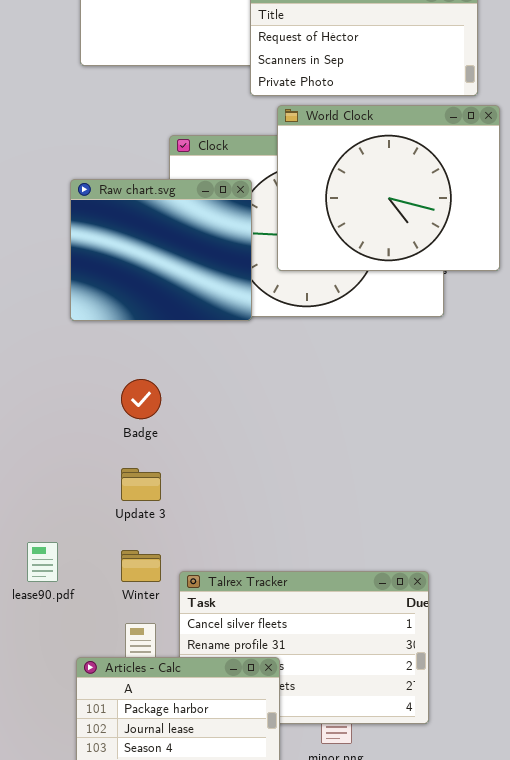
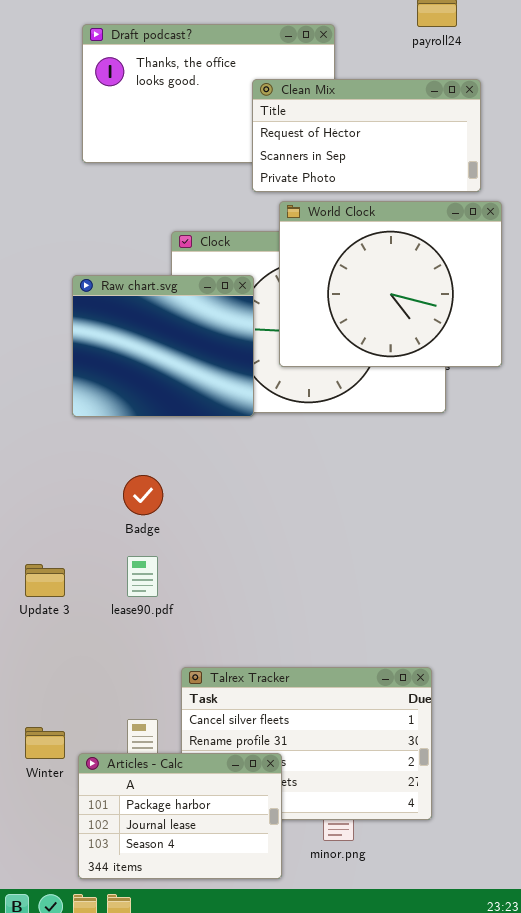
Update 3: [121,468,161,501] -> [25,564,65,597], moved
lease90.pdf: [27,542,58,582] -> [127,556,158,597], moved
Winter: [121,550,161,582] -> [25,727,65,759], moved

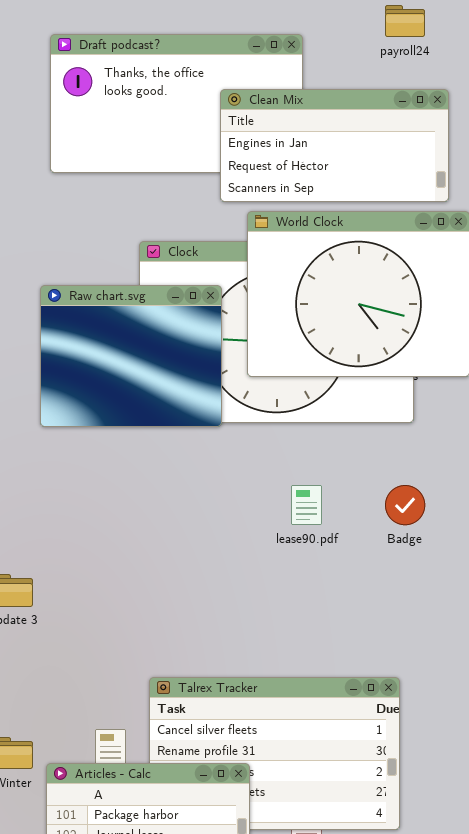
Clean Mix: [252,79,481,192] -> [220,89,449,202], scrolled up 1 row
Badge: [123,475,163,515] -> [385,485,425,525], moved
lease90.pdf: [127,556,158,597] -> [291,485,322,525], moved

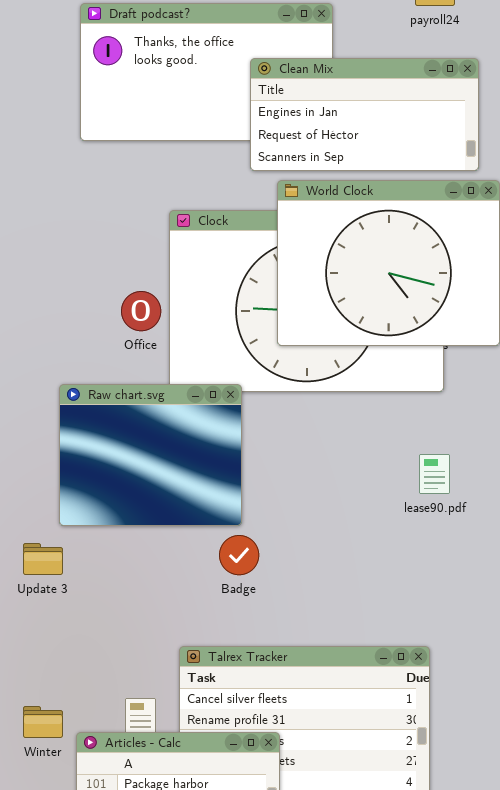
Raw chart.svg: [40,285,222,427] -> [59,384,242,526], moved
lease90.pdf: [291,485,322,525] -> [419,454,450,494], moved
Badge: [385,485,425,525] -> [219,535,259,575], moved

